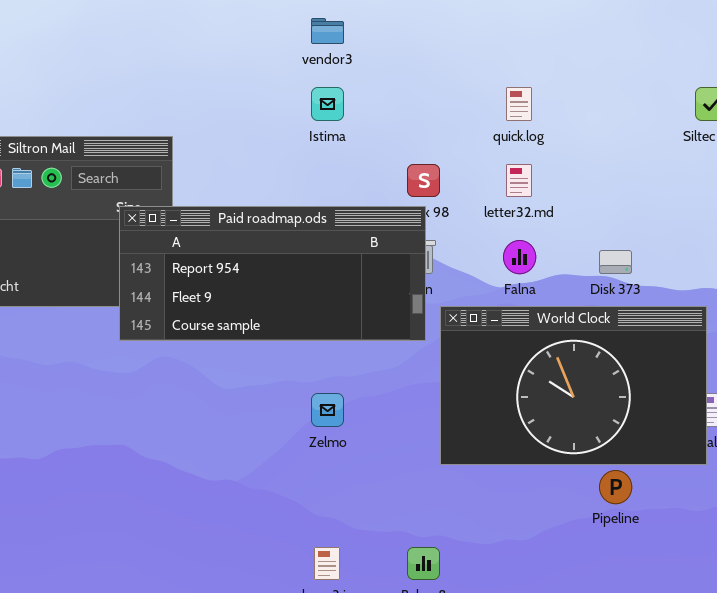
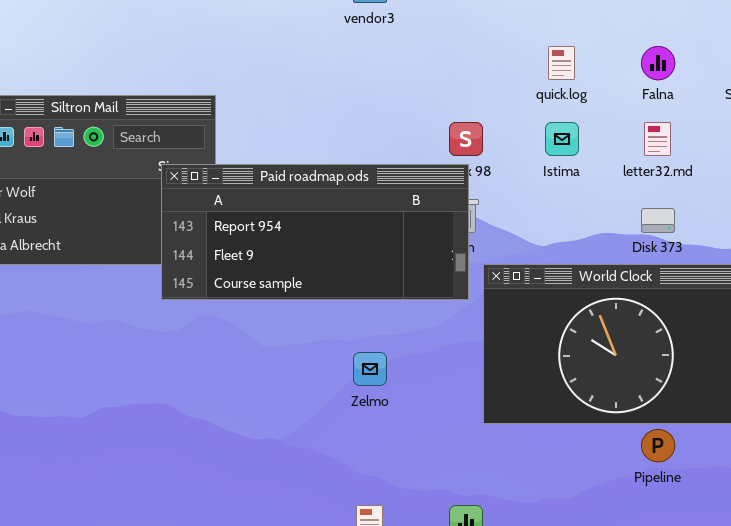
Istima: [311,87,344,121] -> [545,122,579,156], moved
letter32.md: [506,164,532,197] -> [644,122,671,156], moved
Falna: [503,240,536,274] -> [641,46,675,80], moved

